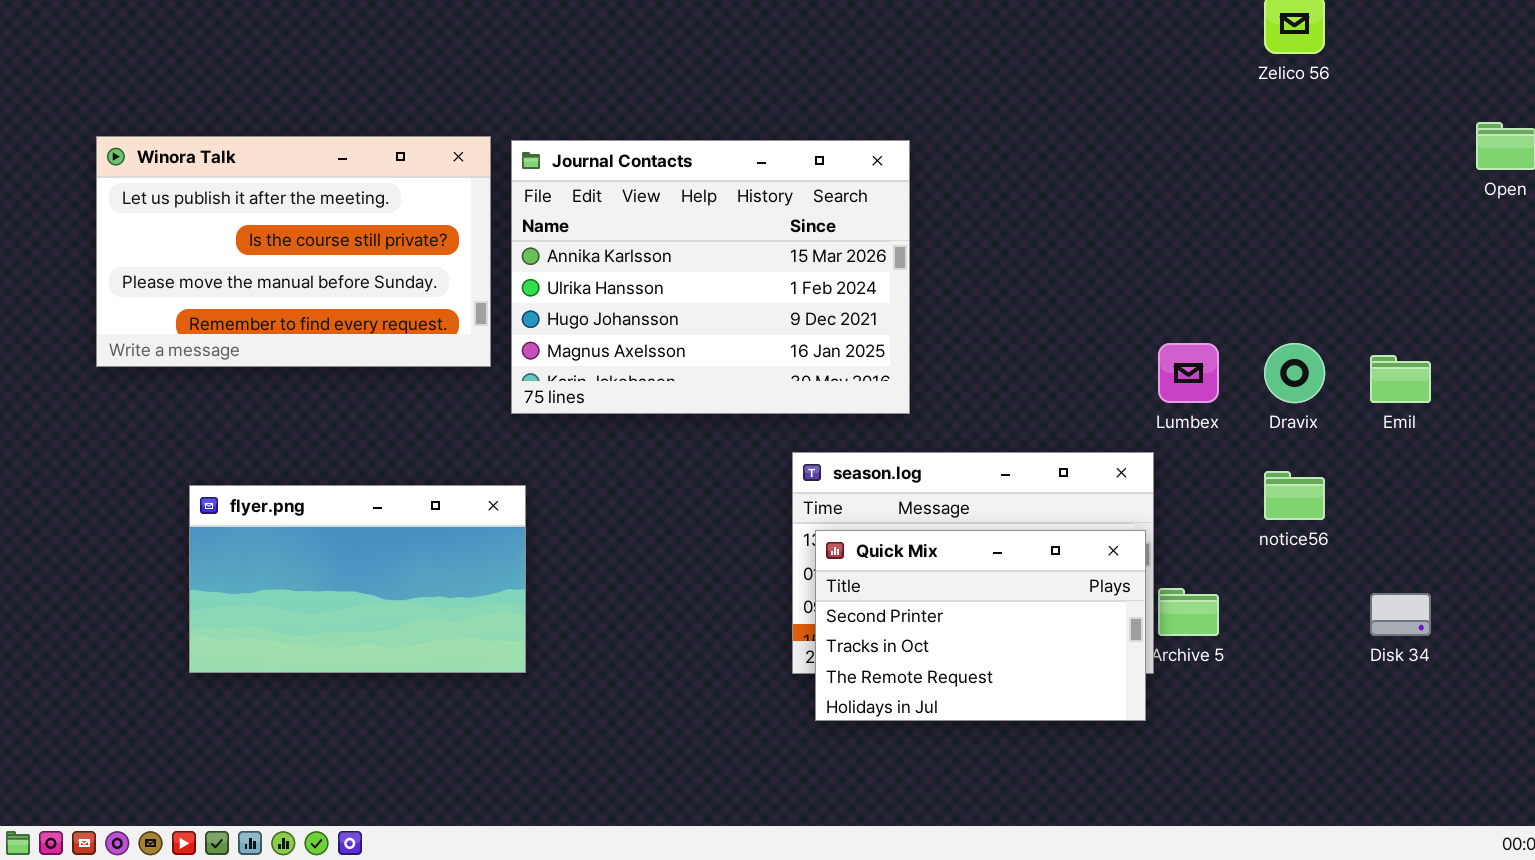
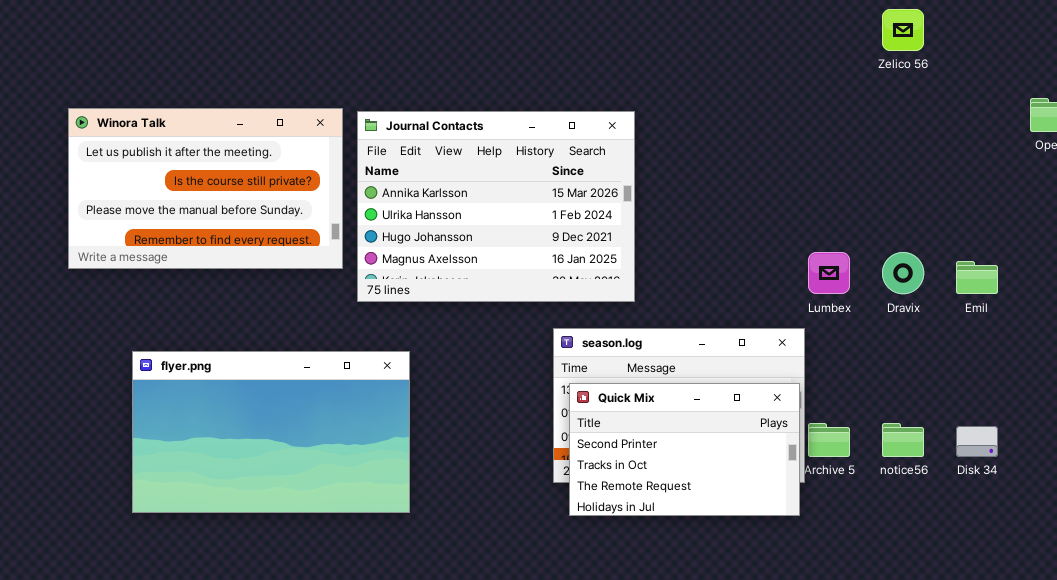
notice56: [1264,471,1325,520] -> [882,423,924,457], moved
flyer.png: [189,485,526,673] -> [132,351,410,513], resized

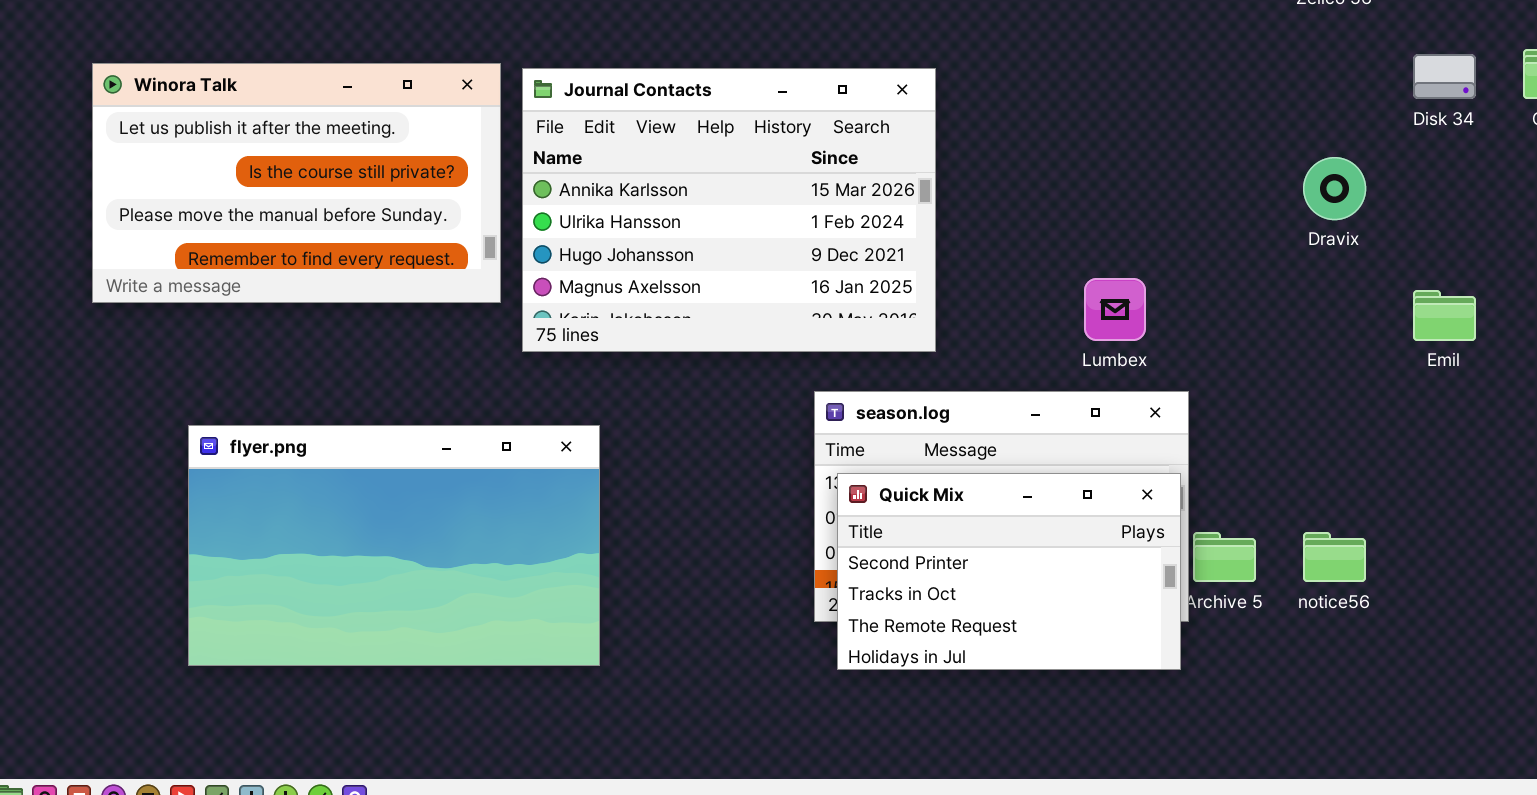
Lumbex: [808,252,850,294] -> [1084,278,1146,341], moved
Dravix: [882,252,924,294] -> [1303,157,1366,220], moved
Disk 34: [956,426,998,457] -> [1413,54,1476,99], moved

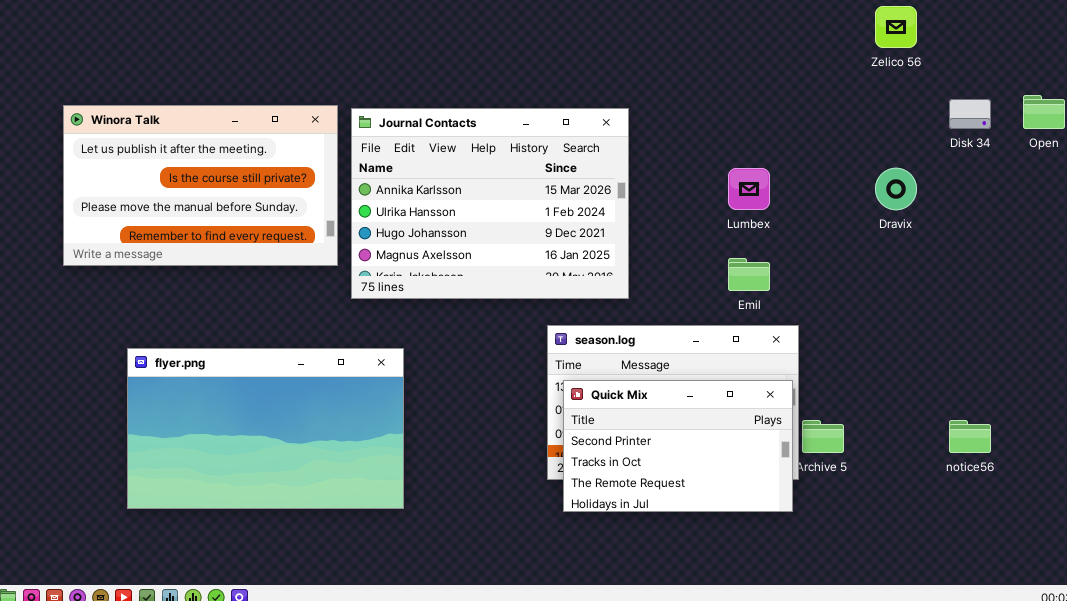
Lumbex: [1084,278,1146,341] -> [728,168,770,210], moved
Emil: [1413,290,1476,341] -> [728,258,770,291], moved
notice56: [1303,532,1366,582] -> [949,420,991,453], moved

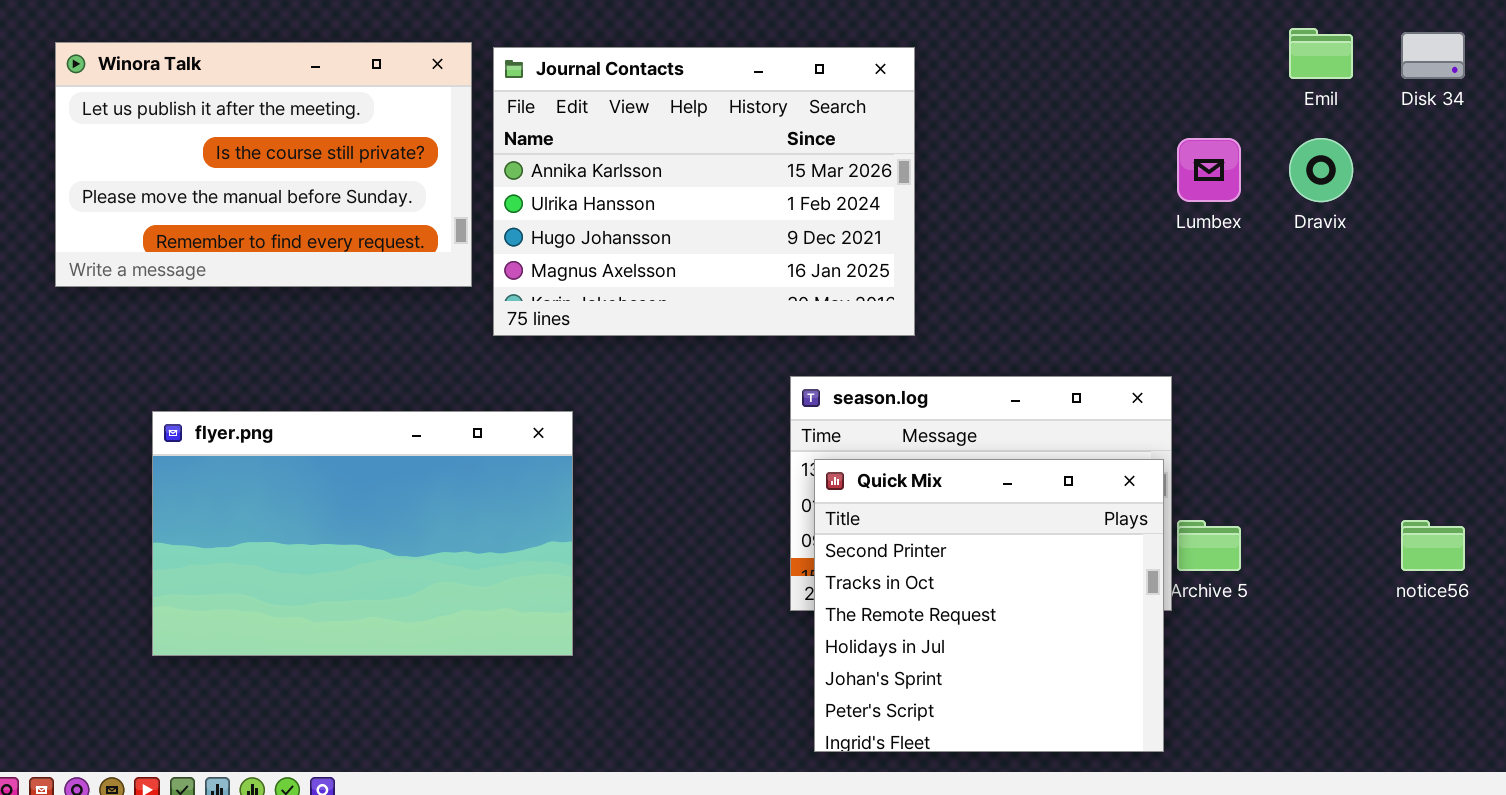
Lumbex: [728,168,770,210] -> [1177,138,1241,202], moved
Emil: [728,258,770,291] -> [1289,28,1353,79], moved
Quick Mix: [563,380,793,512] -> [814,459,1164,752], resized

